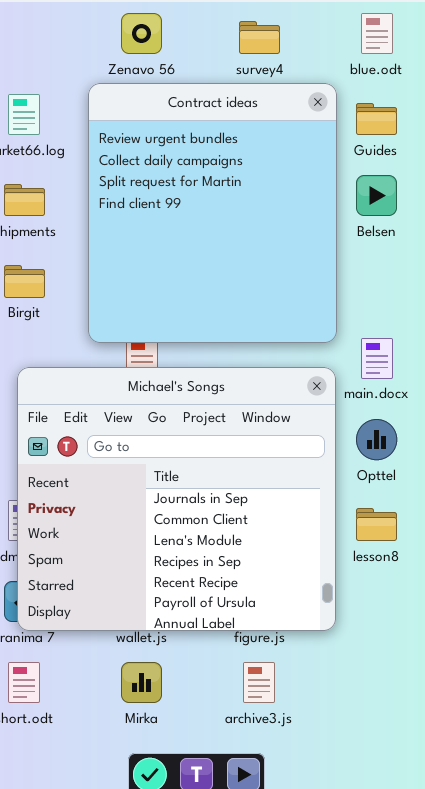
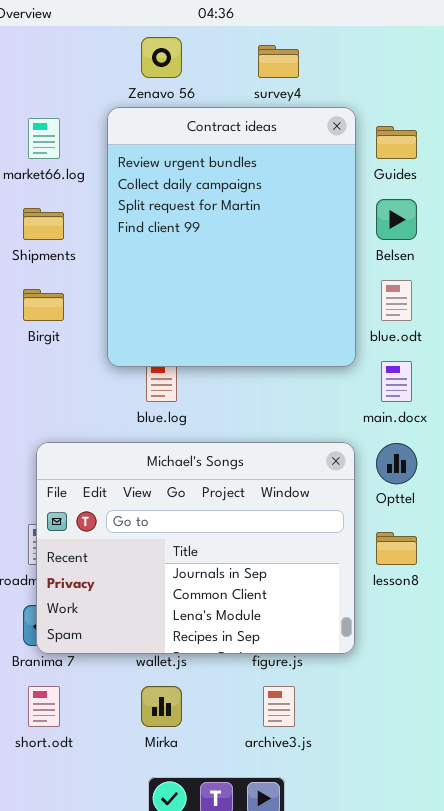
blue.odt: [361,13,393,54] -> [381,280,412,321], moved
Michael's Songs: [17,367,336,631] -> [36,442,355,654], resized

